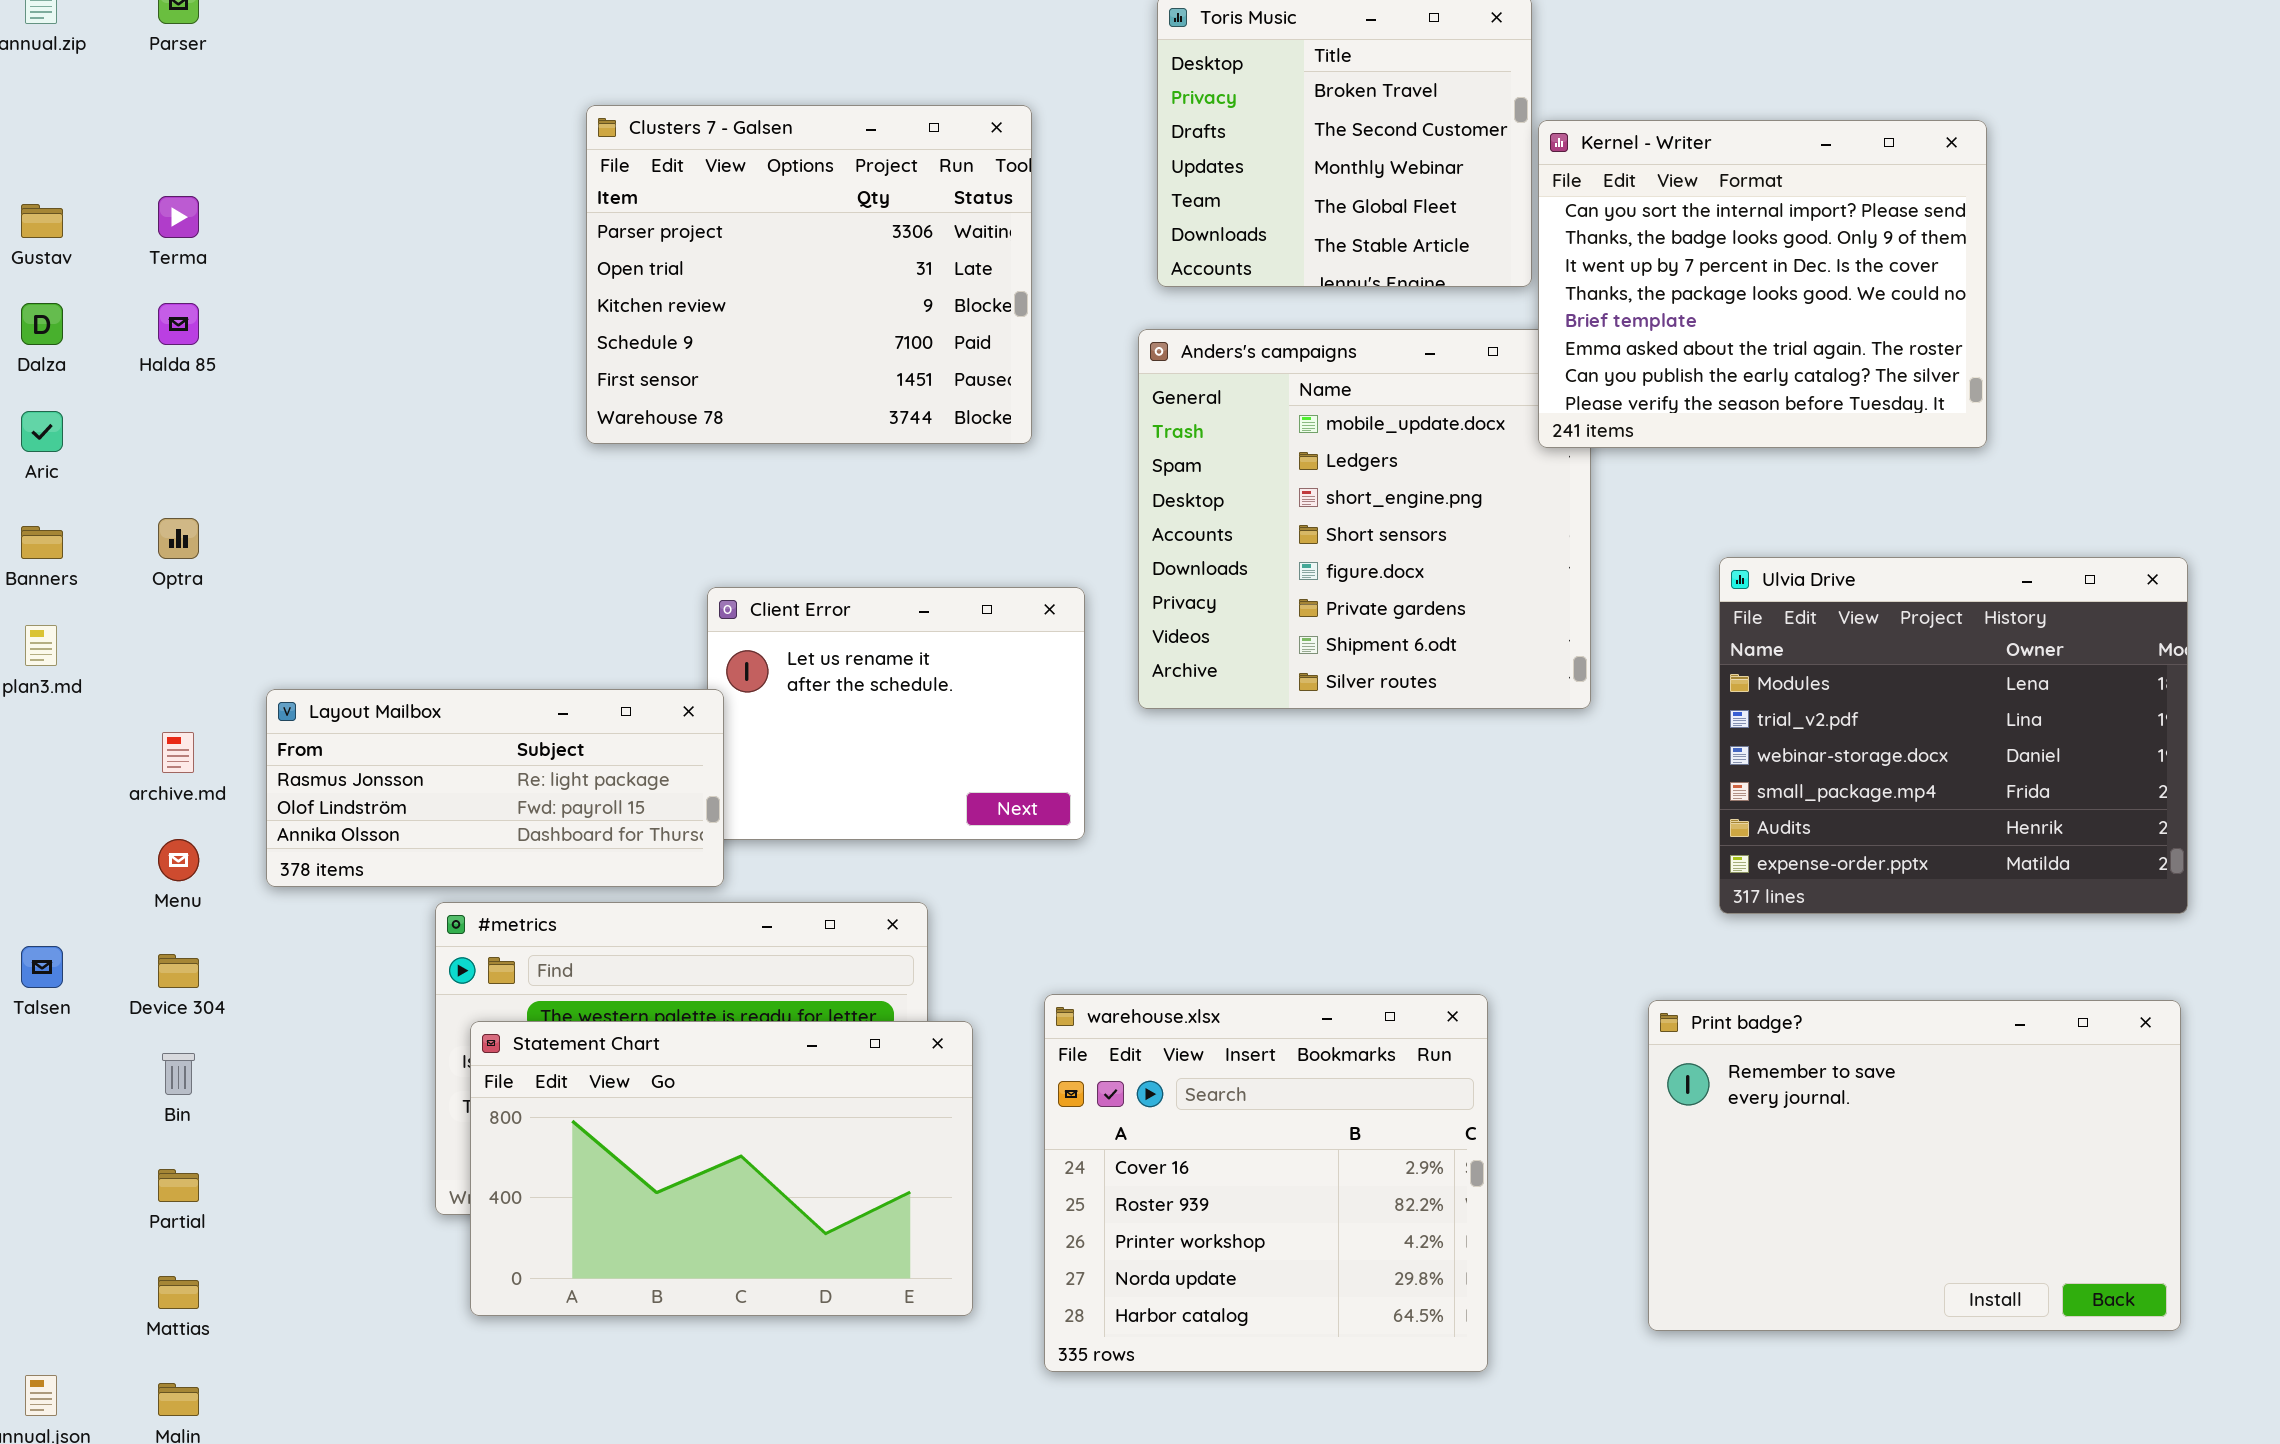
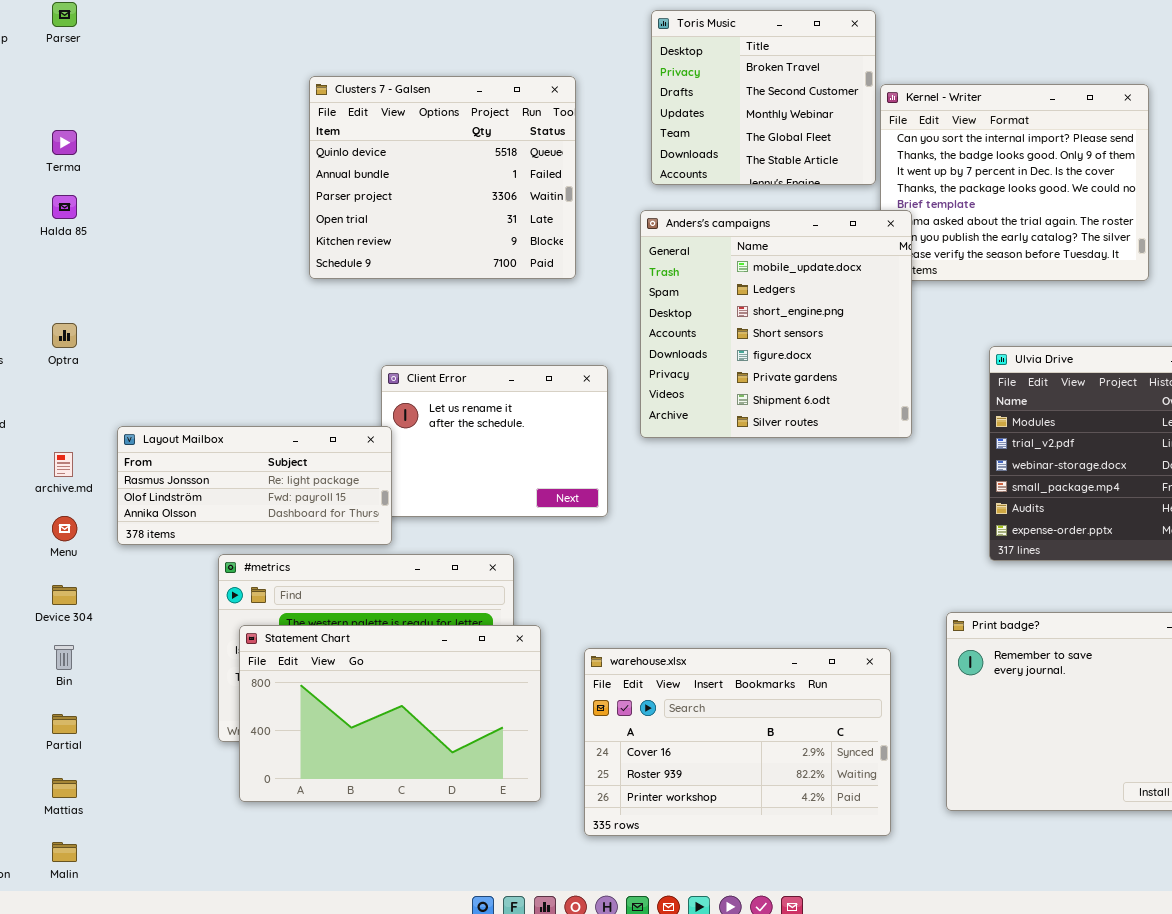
Clusters 7 - Galsen: [586,105,1032,444] -> [309,76,576,279], scrolled up 2 rows
Anders's campaigns: [1138,329,1591,709] -> [640,210,912,438], raised
warehouse.xlsx: [1044,994,1488,1372] -> [584,648,891,836], resized

